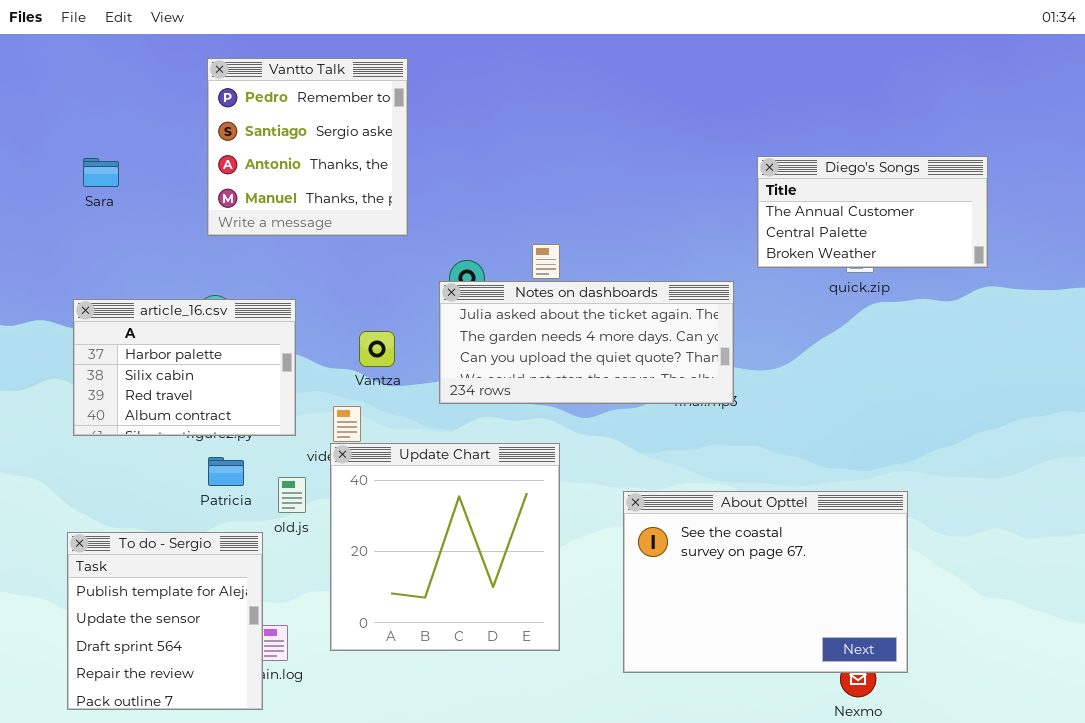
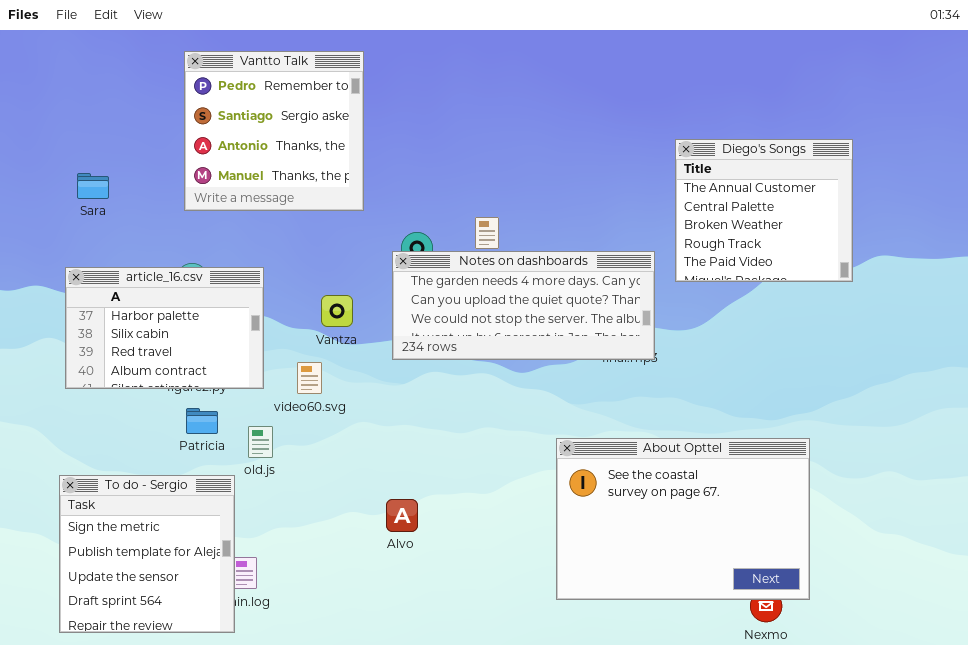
Diego's Songs: [757,156,988,268] -> [675,139,853,282], resized
Sara: [83,158,119,187] -> [77,173,109,199], moved
Notes on dashboards: [439,281,734,404] -> [392,251,655,360], scrolled down 1 row
Update Chart: [330,443,560,651] -> none, closed
To do - Sergio: [67,532,263,710] -> [59,475,235,633], scrolled up 1 row

